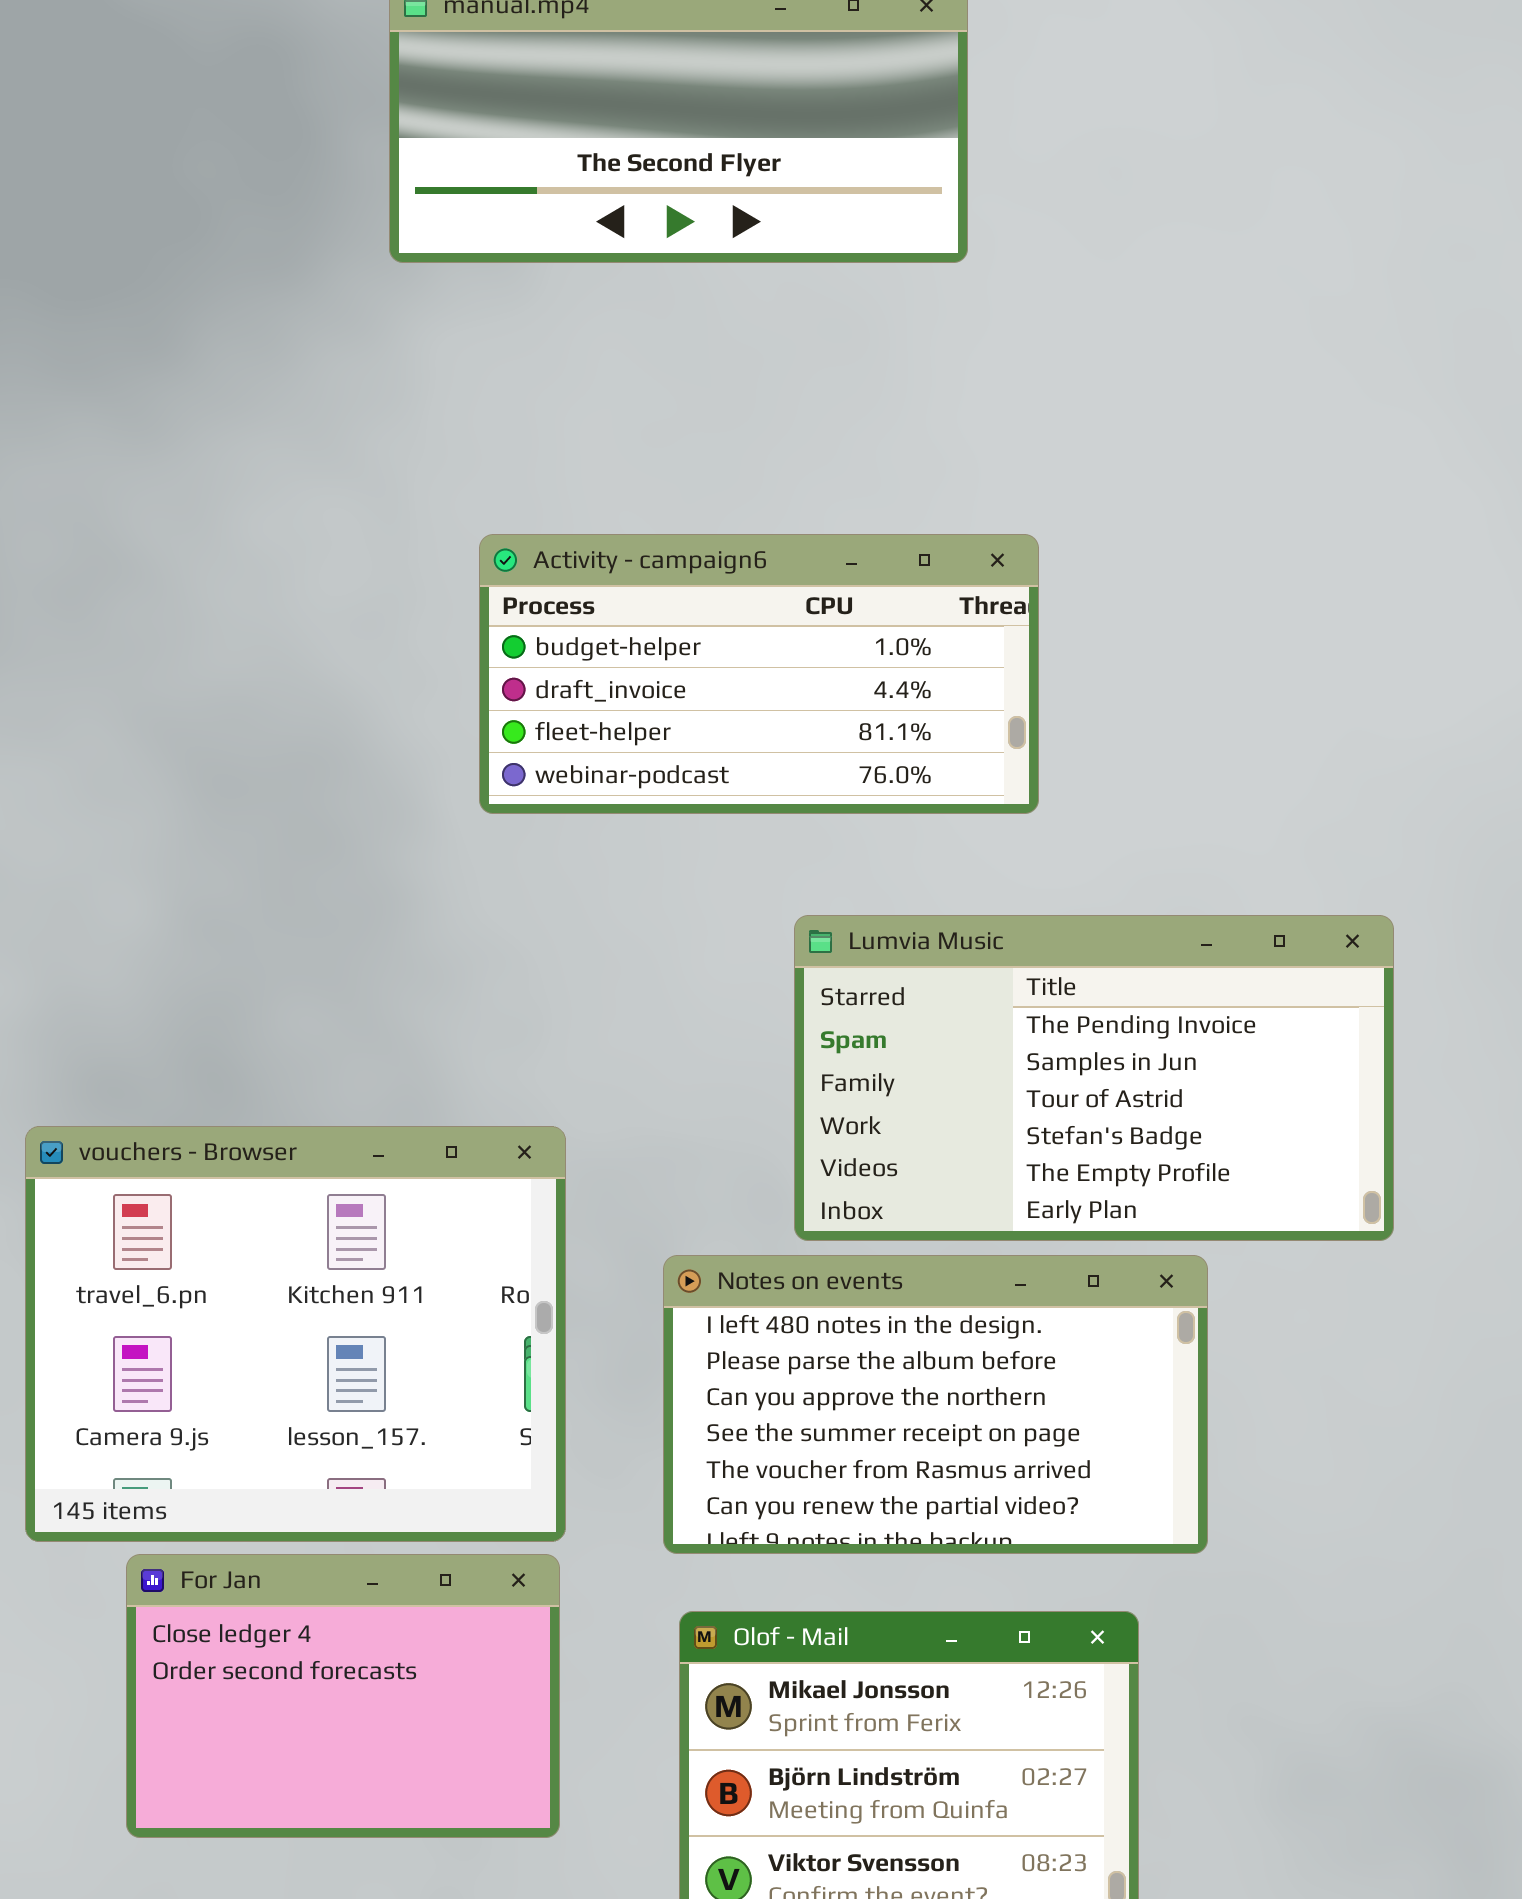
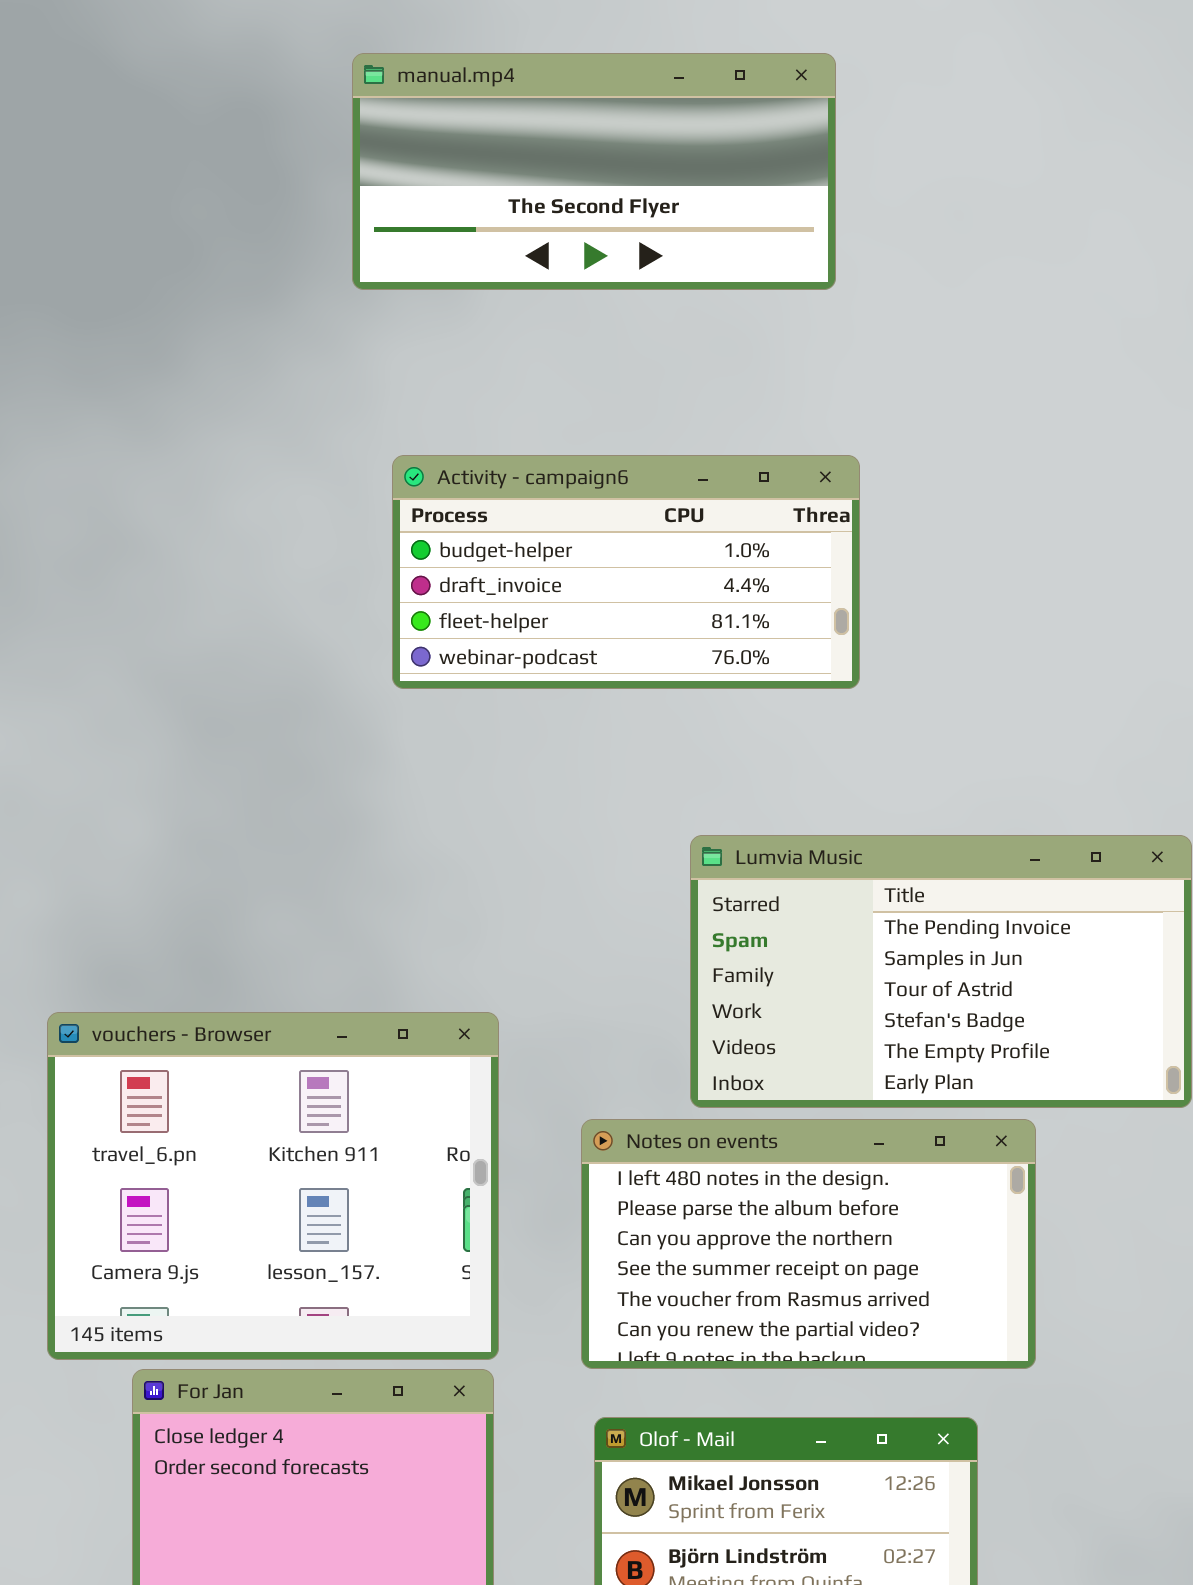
Activity - campaign6: [479,534,1039,814] -> [392,455,860,689], moved

